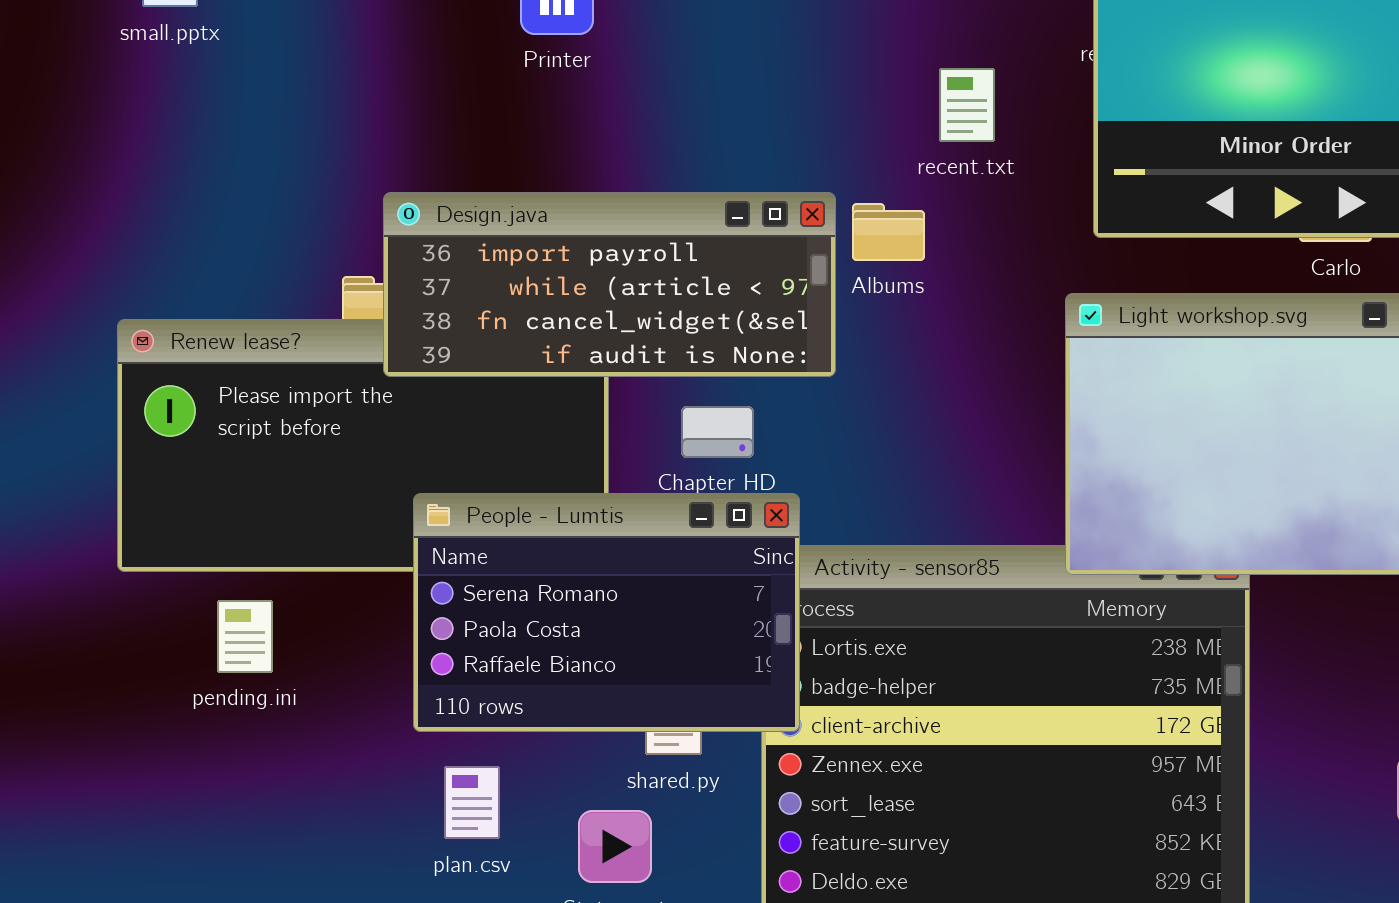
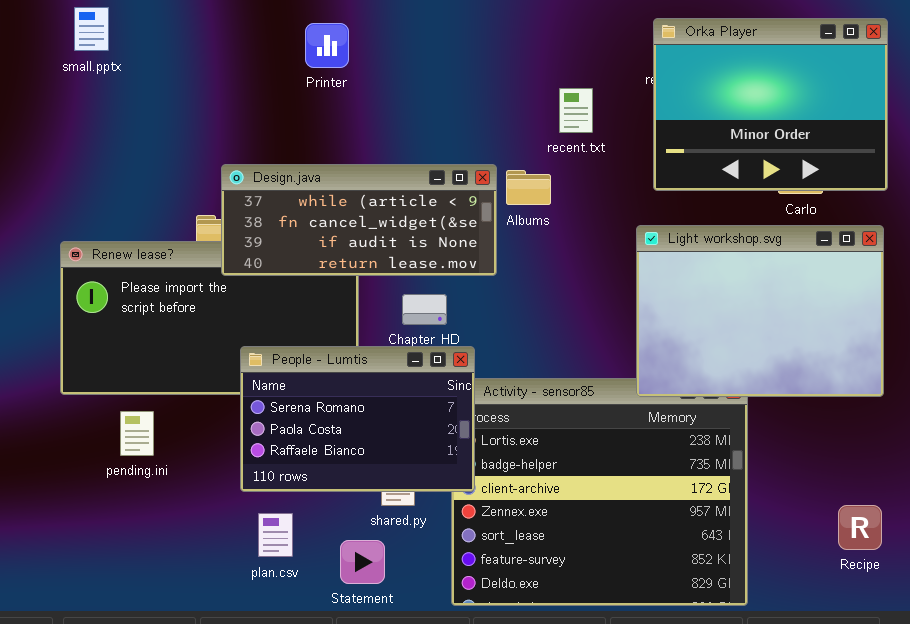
Design.java: [383,192,836,377] -> [221,164,497,276], scrolled down 1 row

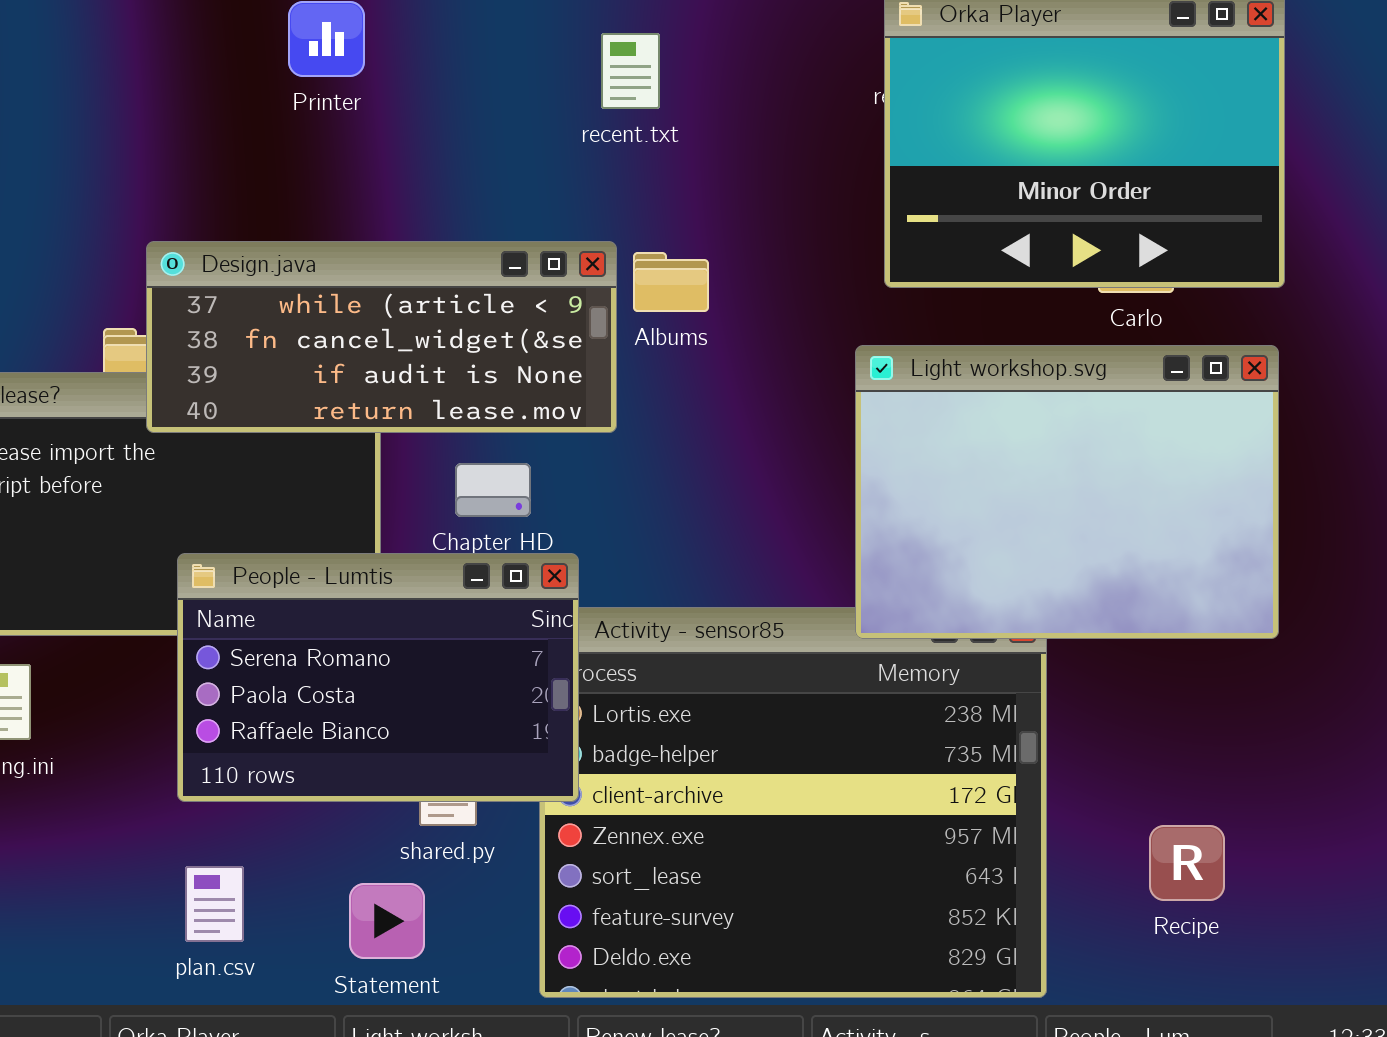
recent.txt: [559,88,593,133] -> [601,33,660,109], moved
Recipe: [838,505,882,550] -> [1149,825,1225,901], moved
plan.csv: [258,513,293,557] -> [185,866,244,942], moved

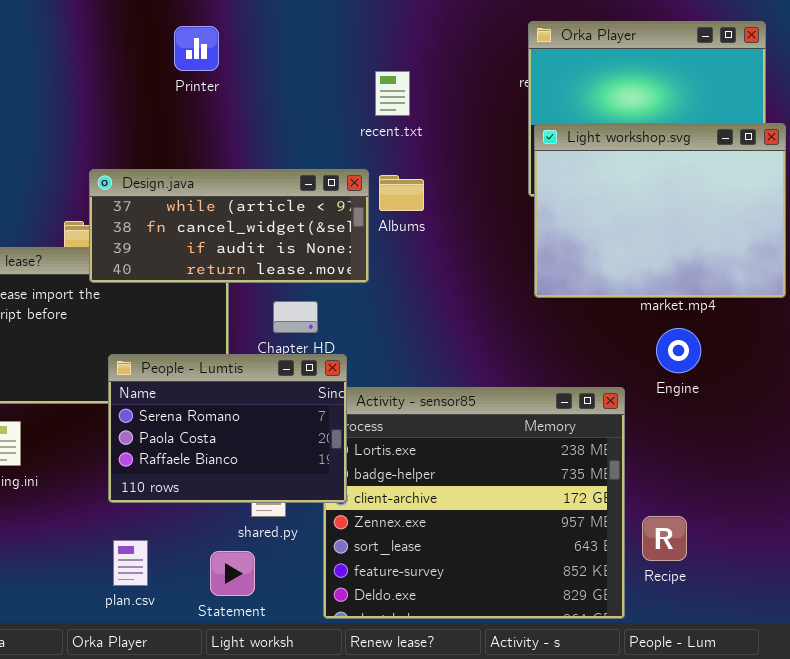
recent.txt: [601,33,660,109] -> [375,71,410,116], moved
Light workshop.svg: [855,345,1279,639] -> [534,123,786,298], moved
Recipe: [1149,825,1225,901] -> [642,516,687,561], moved

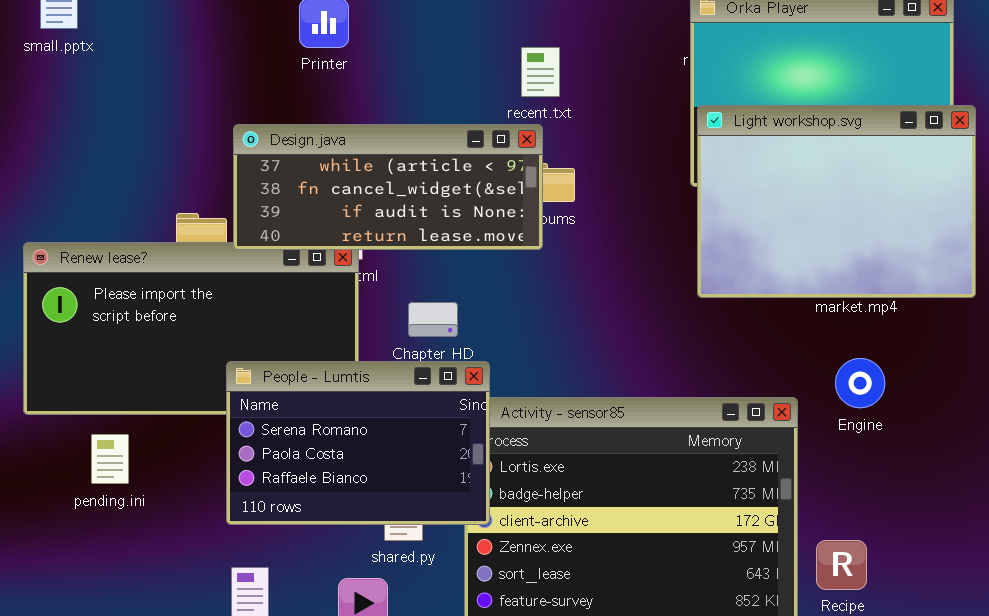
Design.java: [89,169,369,283] -> [233,124,543,250], moved
Engine: [656,328,701,373] -> [835,358,885,408], moved

